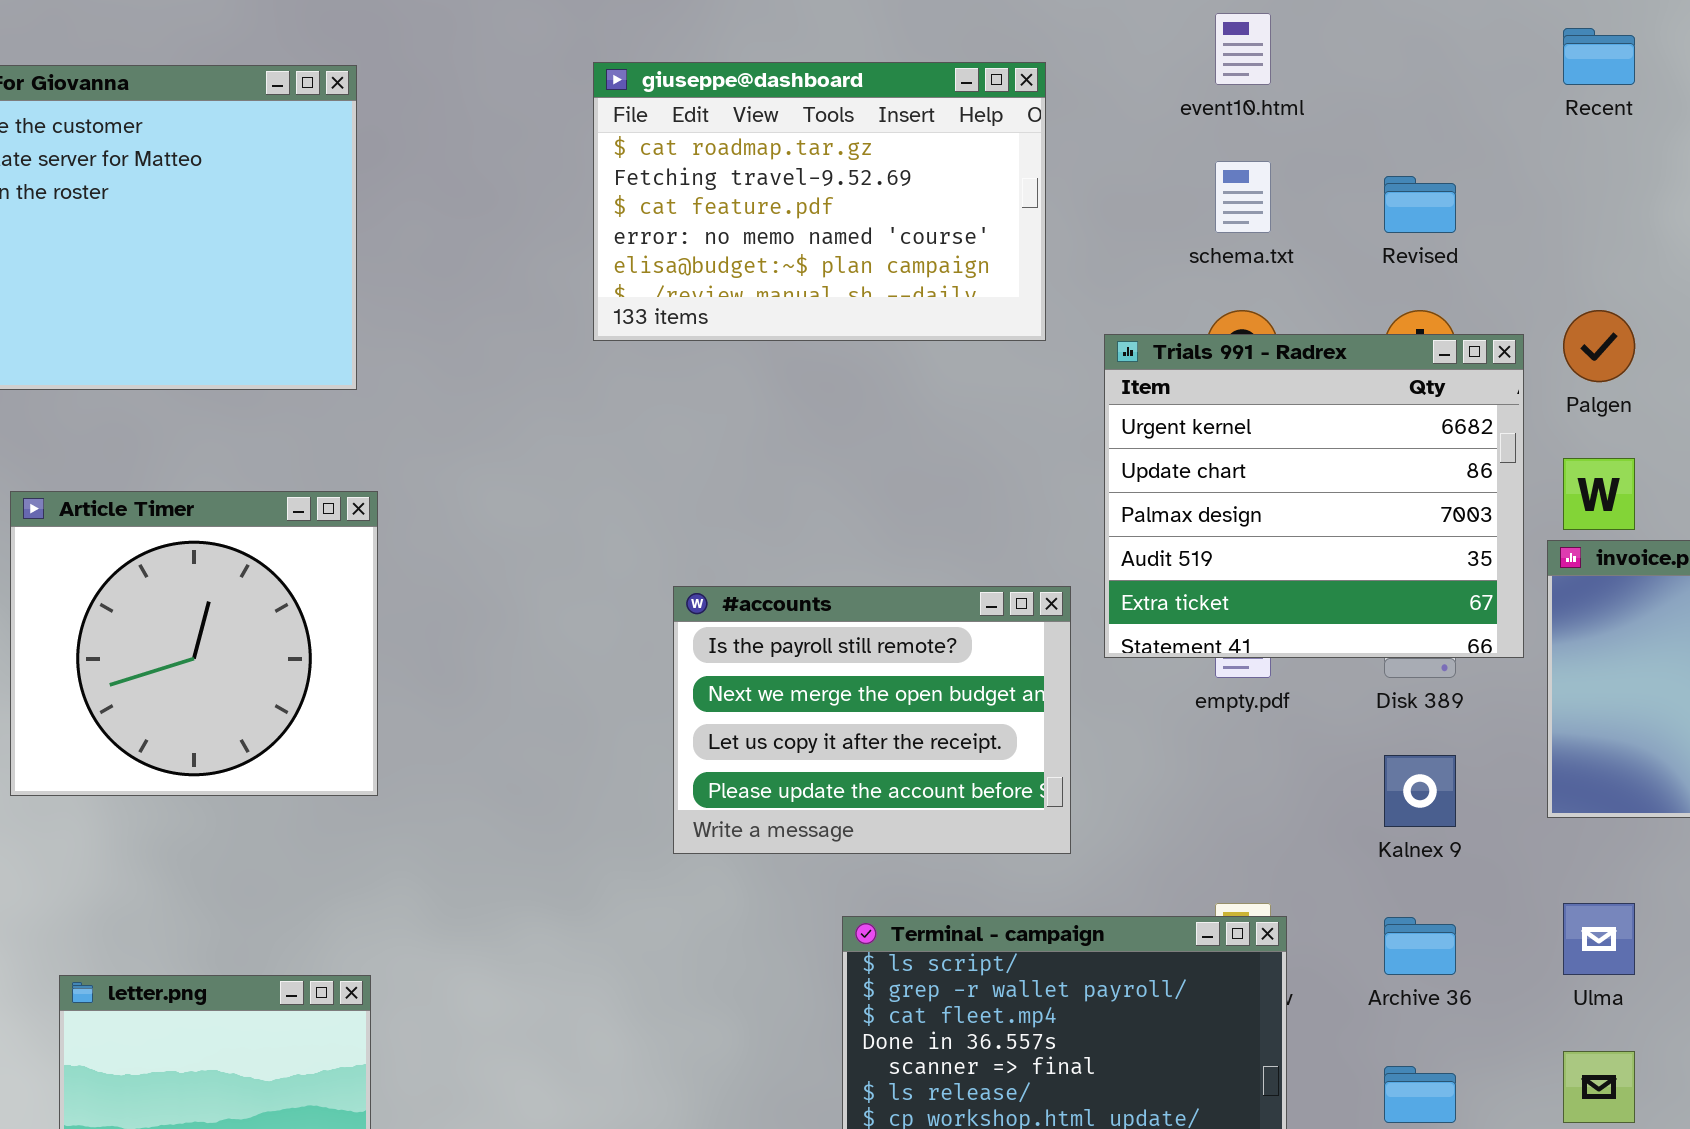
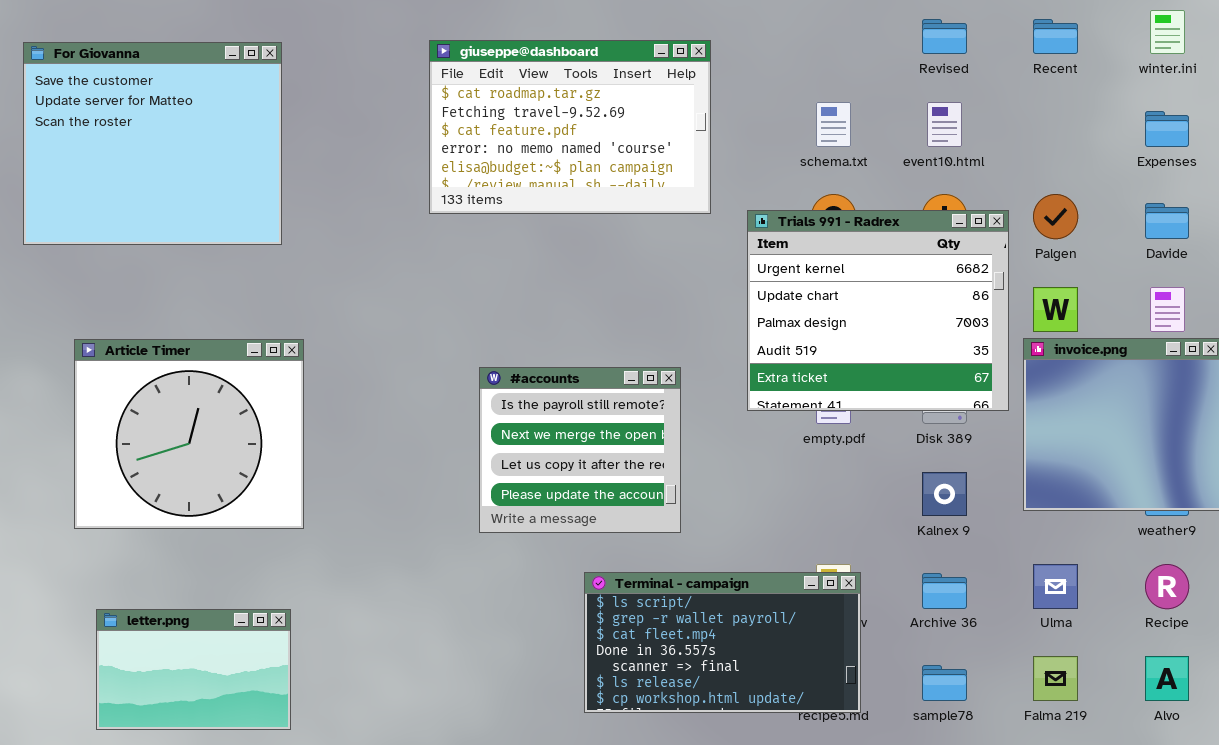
event10.html: [1215,13,1271,85] -> [927,102,962,147], moved
Revised: [1384,176,1456,233] -> [922,19,967,54], moved
Article Timer: [10,491,378,796] -> [74,339,304,529], moved
#accounts: [673,586,1071,854] -> [479,367,681,533], resized

